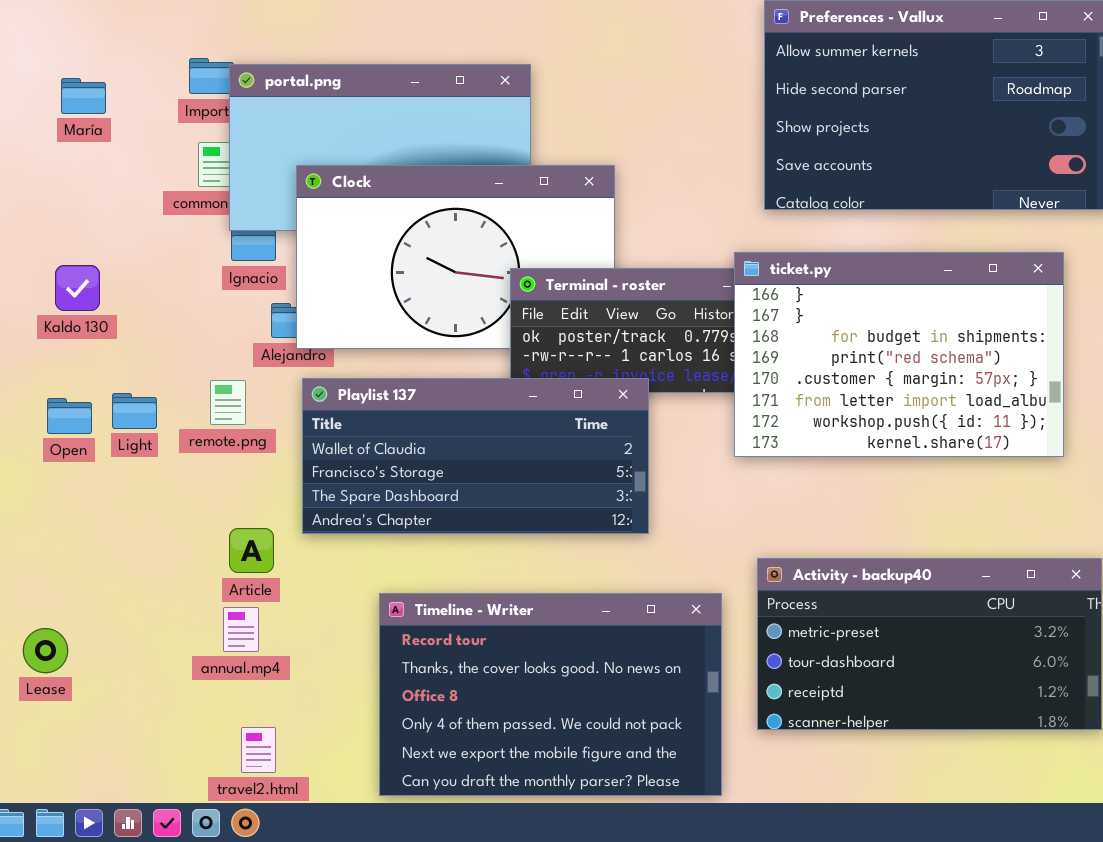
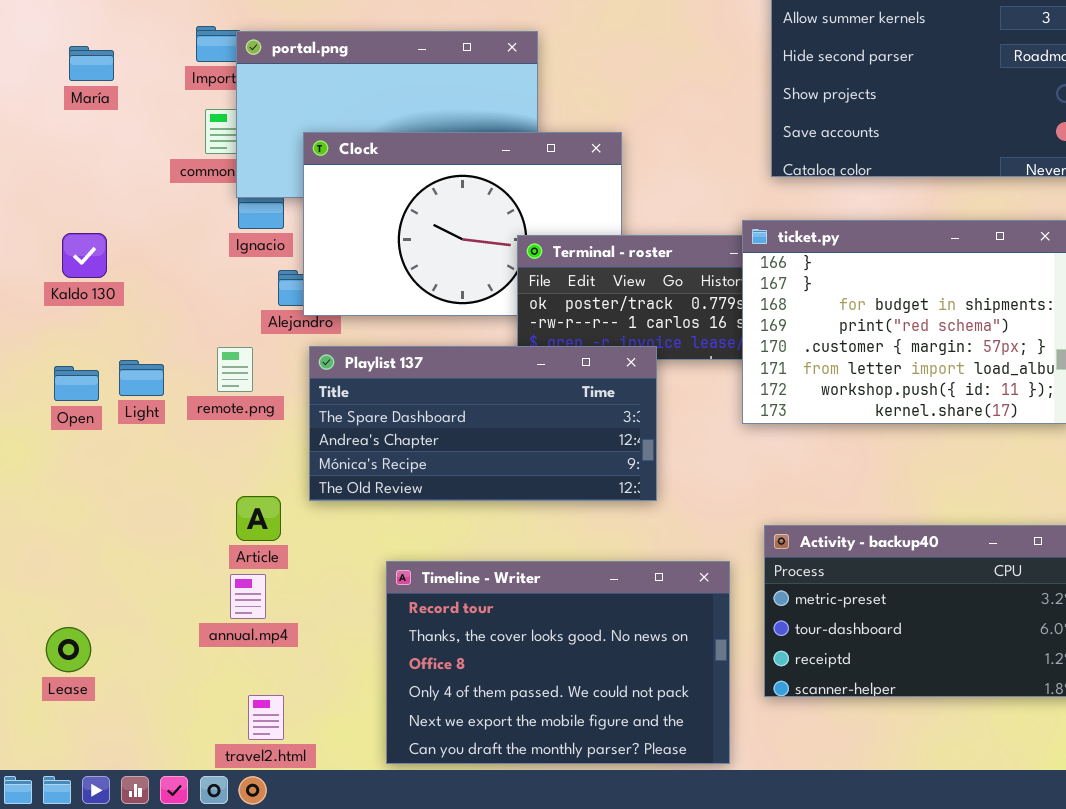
Playlist 137: [302,378,649,534] -> [309,346,657,501], scrolled down 2 rows
Lease: [23,628,68,673] -> [46,627,91,672], moved

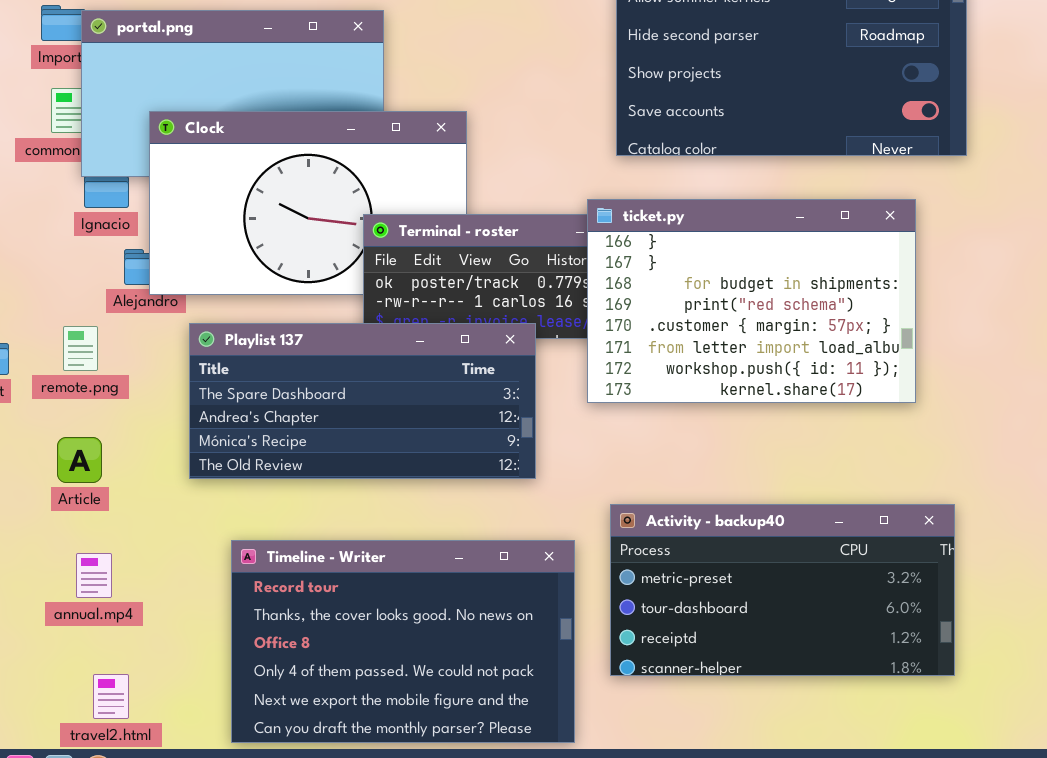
Playlist 137: [309,346,657,501] -> [189,323,536,479], moved
Article: [236,496,281,541] -> [57,437,102,483], moved

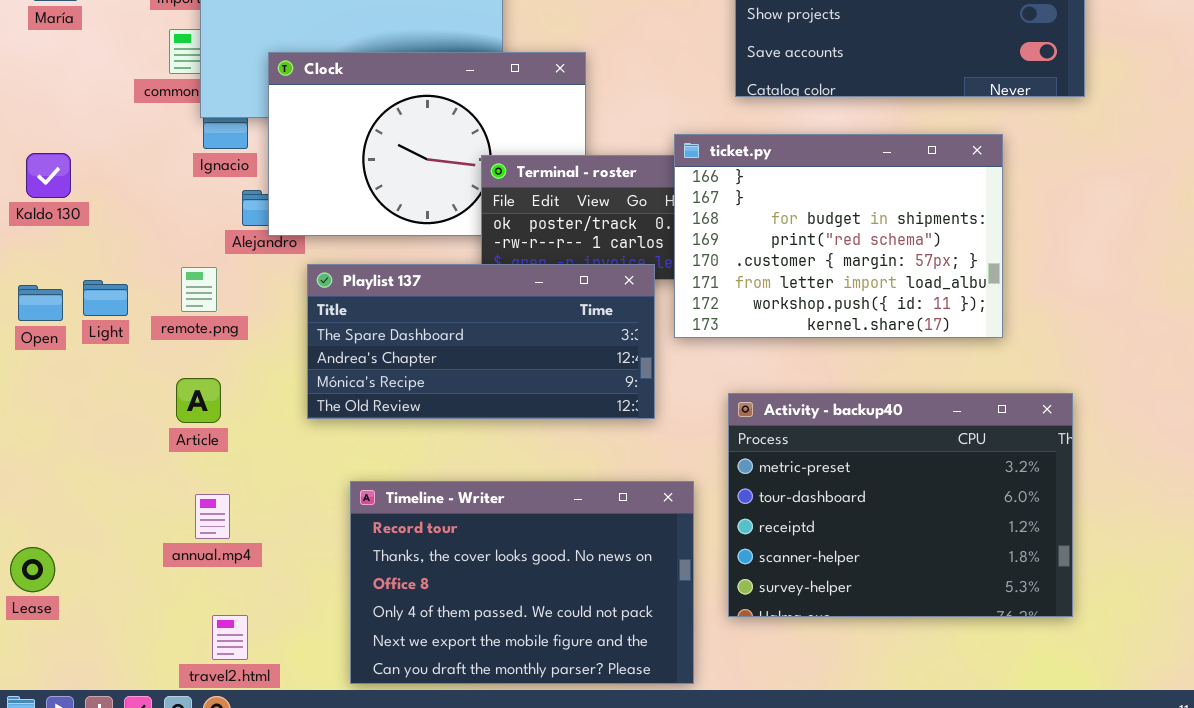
ticket.py: [587,199,916,403] -> [674,134,1003,338], moved
Activity - backup40: [610,504,955,676] -> [728,393,1073,617], resized

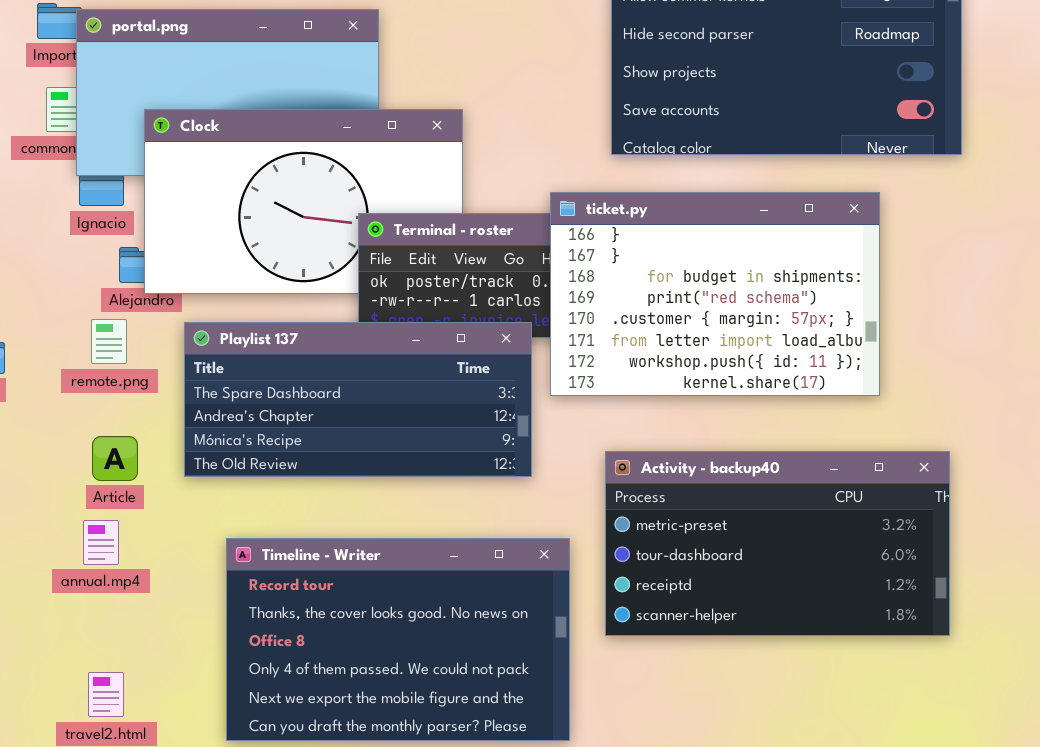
remote.png: [181,267,217,312] -> [91,319,127,364], moved
Article: [176,378,221,423] -> [92,436,138,481], moved
Activity - backup40: [728,393,1073,617] -> [605,451,950,636], resized
annual.mp4: [195,494,230,539] -> [83,520,119,565], moved

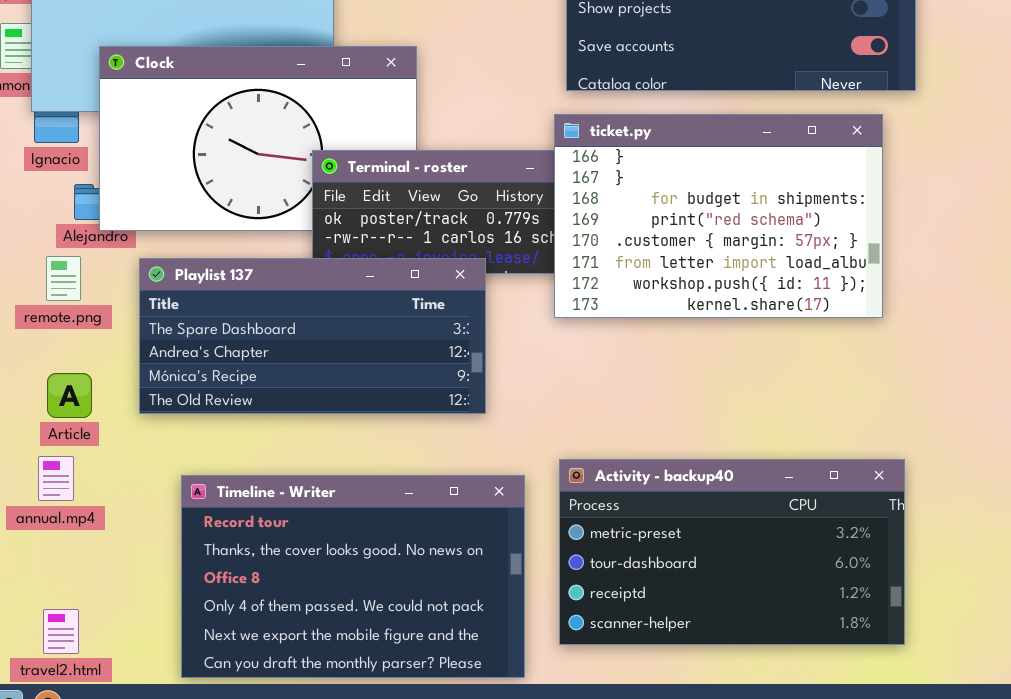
ticket.py: [550,192,880,396] -> [554,114,883,318], moved
Activity - backup40: [605,451,950,636] -> [559,459,905,645], moved

